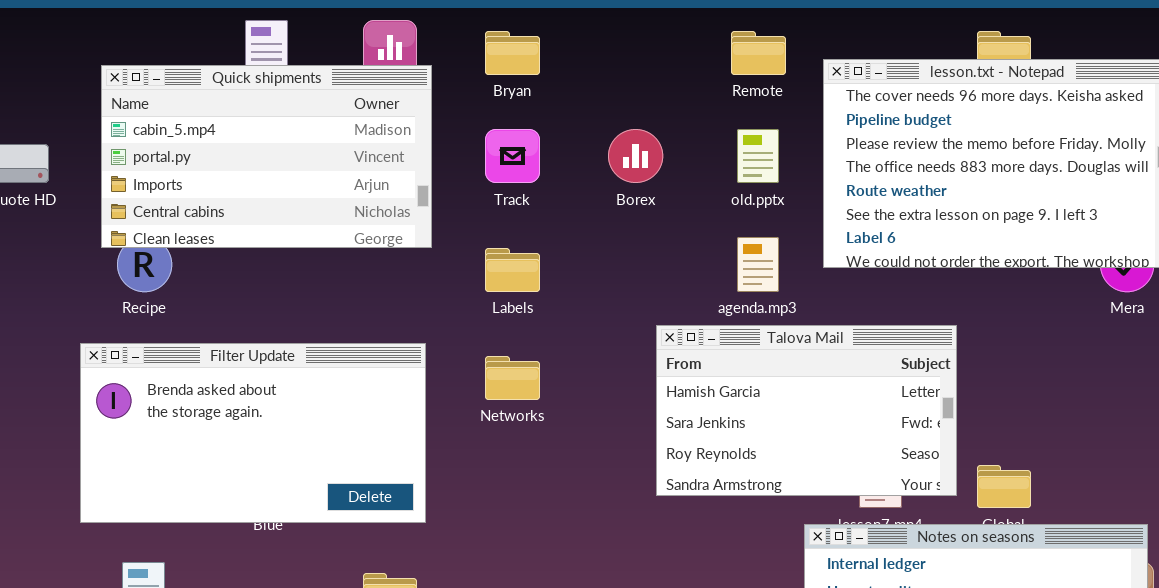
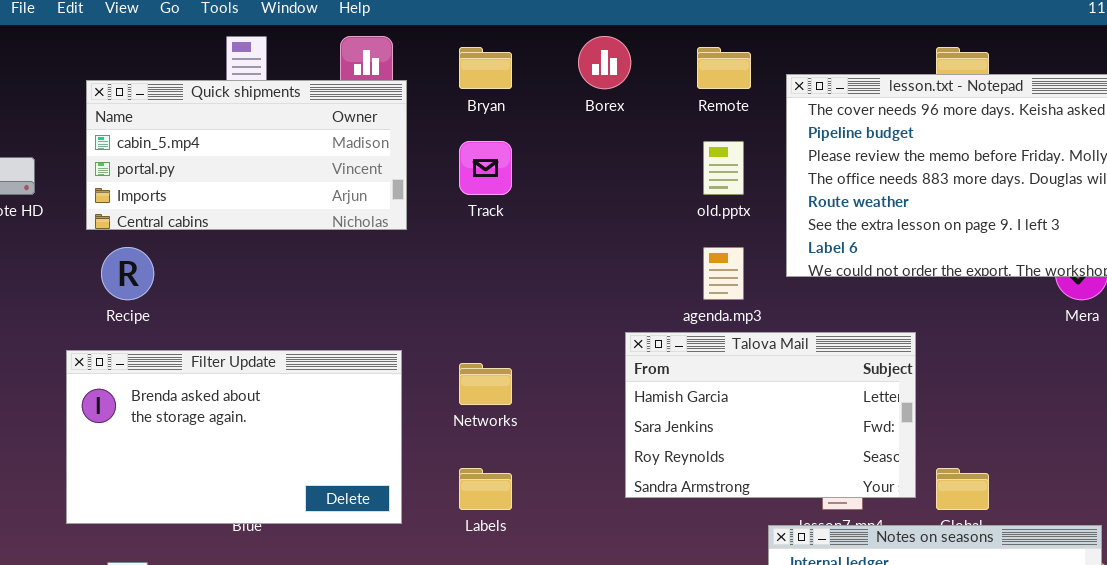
Quick shipments: [101,65,432,248] -> [86,80,407,230], resized
Borex: [608,129,663,183] -> [578,36,631,89], moved
Labels: [485,248,540,292] -> [459,468,512,510], moved

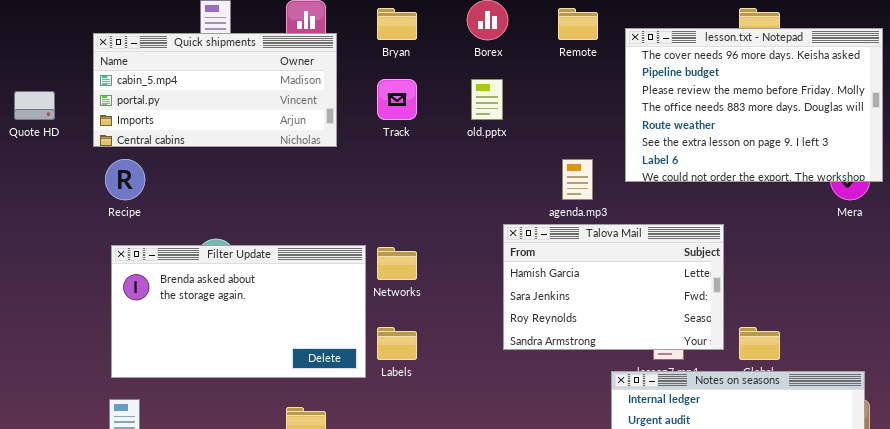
old.pptx: [703,141,744,195] -> [471,79,503,120], moved
Filter Update: [66,350,402,524] -> [111,245,366,378], moved

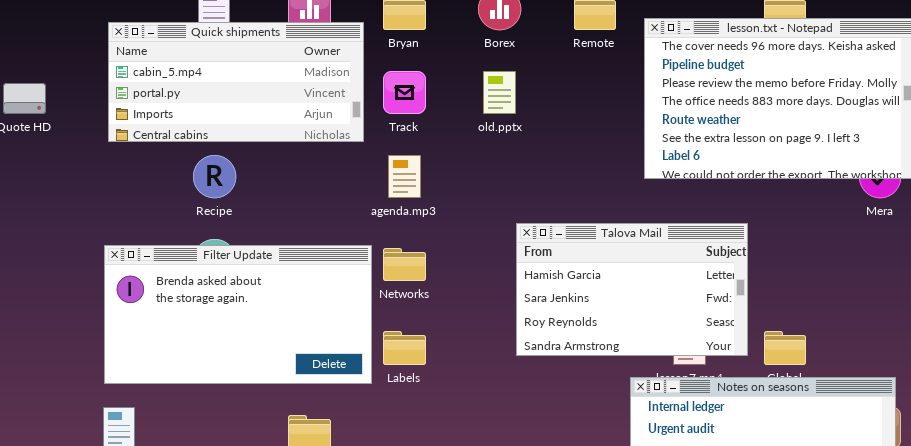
Quick shipments: [93,33,337,147] -> [108,22,364,142], moved
Recipe: [105,159,145,200] -> [193,155,236,198], moved
agenda.mp3: [562,159,593,200] -> [388,155,421,198], moved

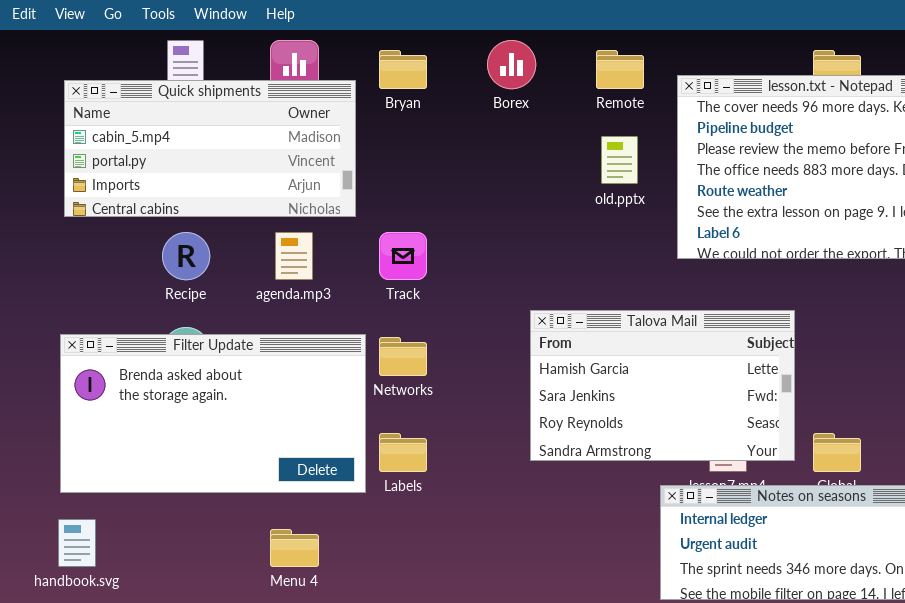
Track: [383,71,426,114] -> [379,232,427,280], moved
old.pptx: [483,71,516,114] -> [601,136,638,184], moved
agenda.mp3: [388,155,421,198] -> [275,232,313,280], moved

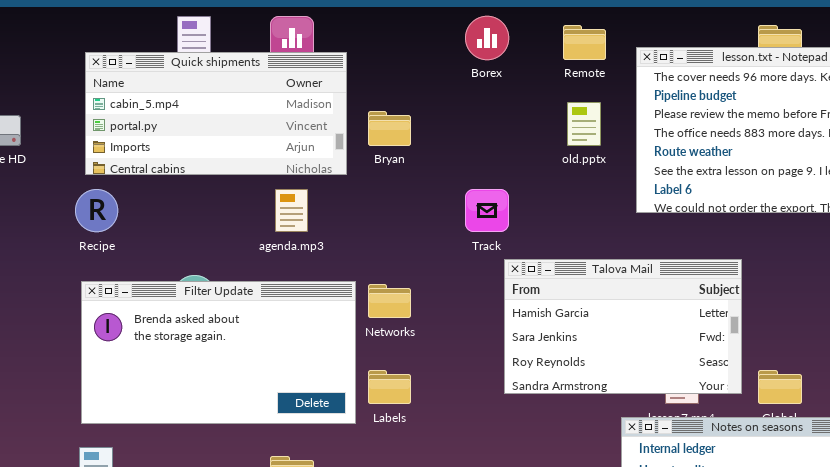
Bryan: [379,50,427,89] -> [368,111,411,146], moved
Recipe: [162,232,210,280] -> [75,189,118,232], moved
Track: [379,232,427,280] -> [465,189,509,232], moved

